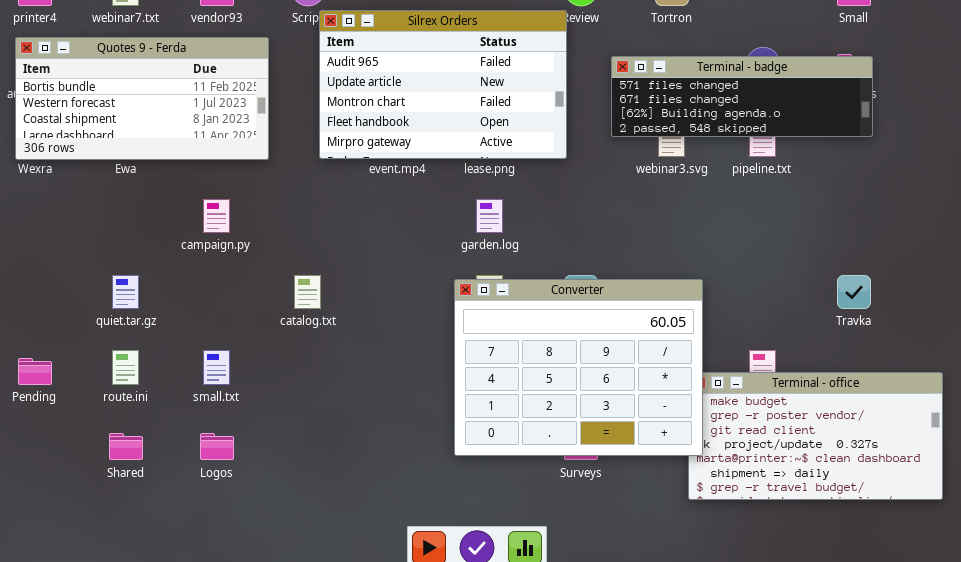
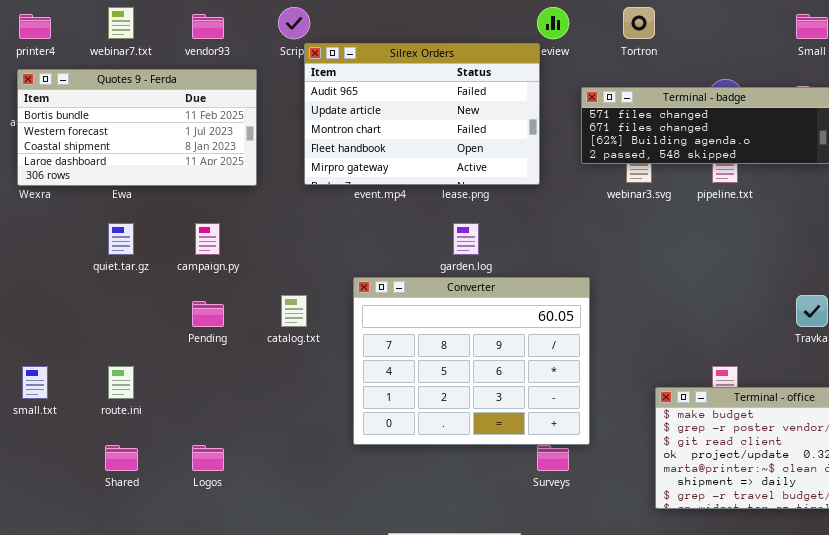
quiet.tar.gz: [112,275,139,309] -> [108,223,134,255], moved
Converter: [454,279,703,456] -> [353,277,590,445], moved
small.txt: [203,350,230,385] -> [22,366,48,399], moved
Pending: [18,358,52,385] -> [192,301,224,327], moved

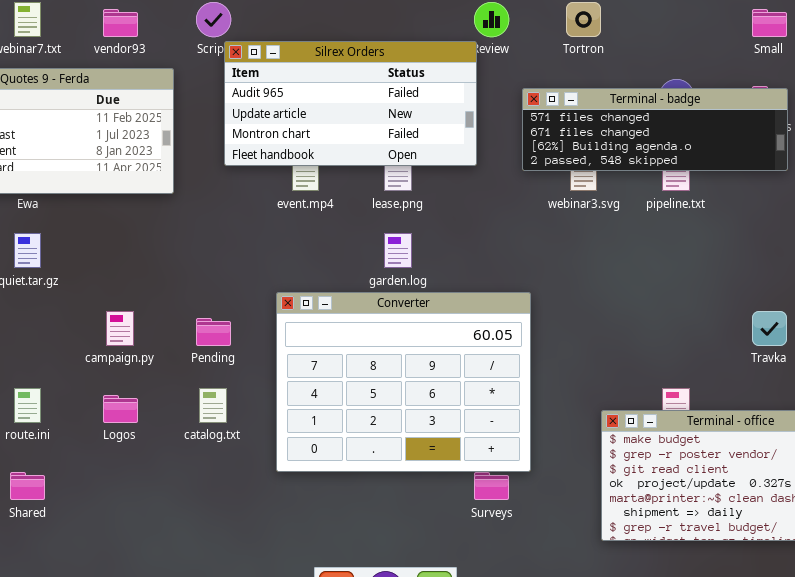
Silrex Orders: [304,43,540,185] -> [224,41,477,166], resized
campaign.py: [195,223,220,255] -> [106,311,134,346], moved
catalog.txt: [281,295,307,327] -> [199,388,227,423], moved
Pending: [192,301,224,327] -> [196,318,231,346], moved
Logos: [192,445,224,471] -> [103,395,138,423], moved

